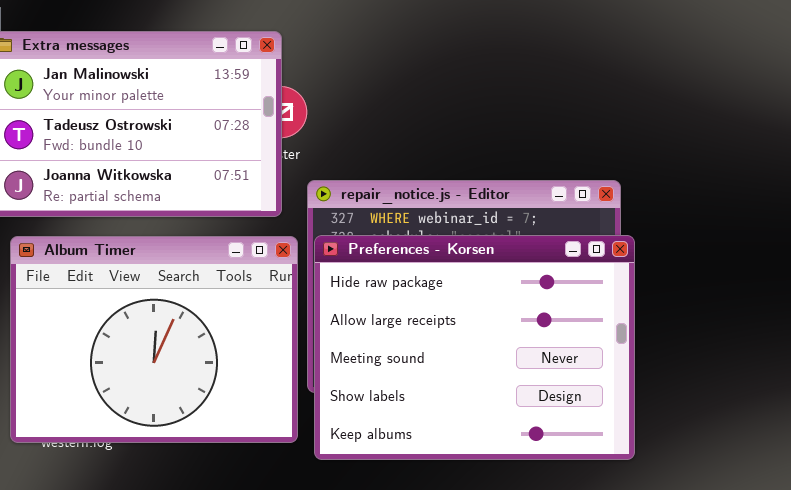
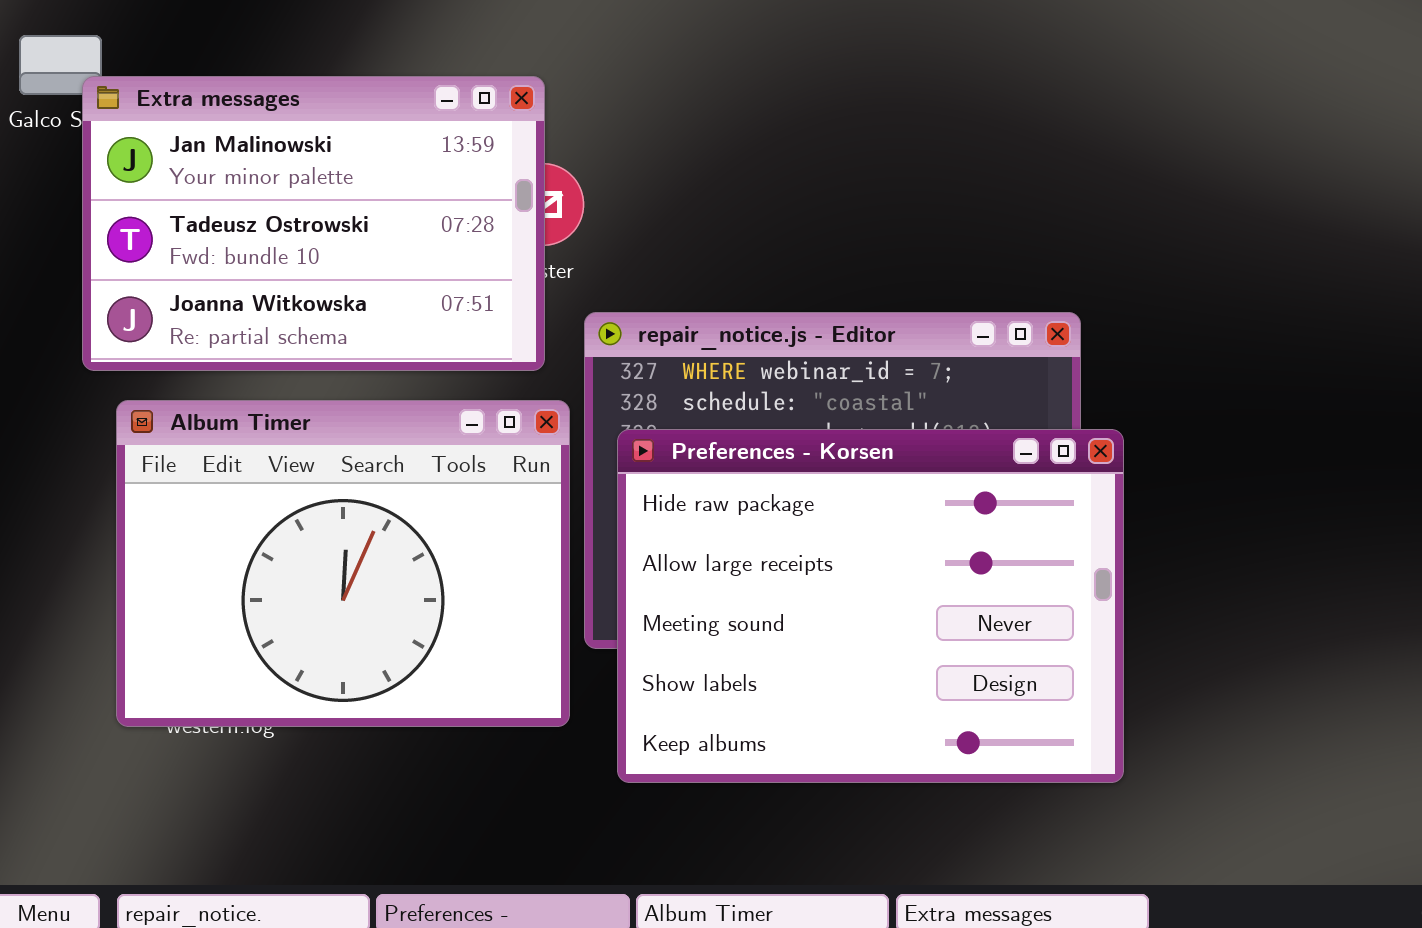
Preferences - Korsen: [314,235,635,460] -> [617,429,1124,783], moved

